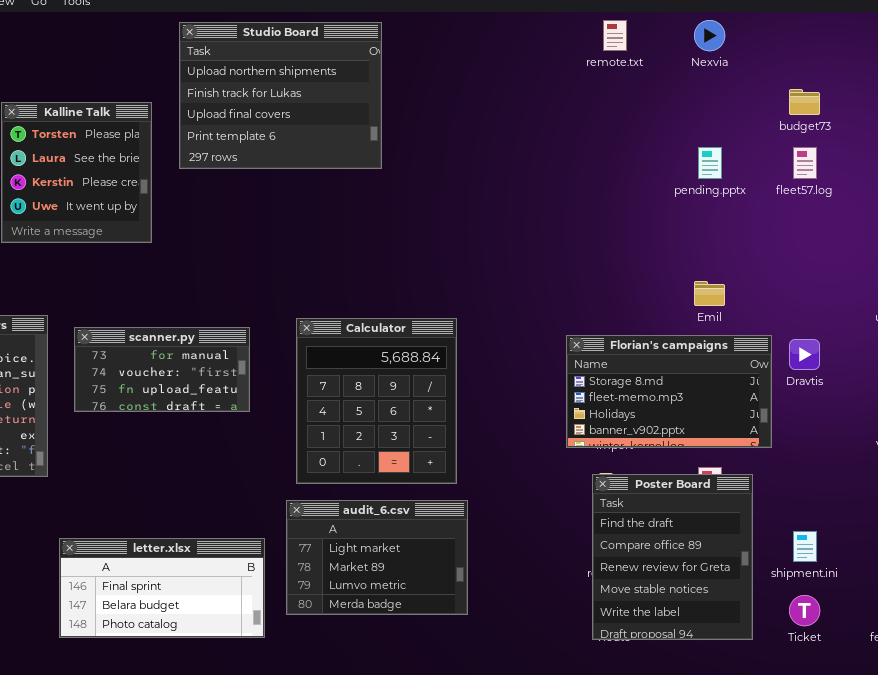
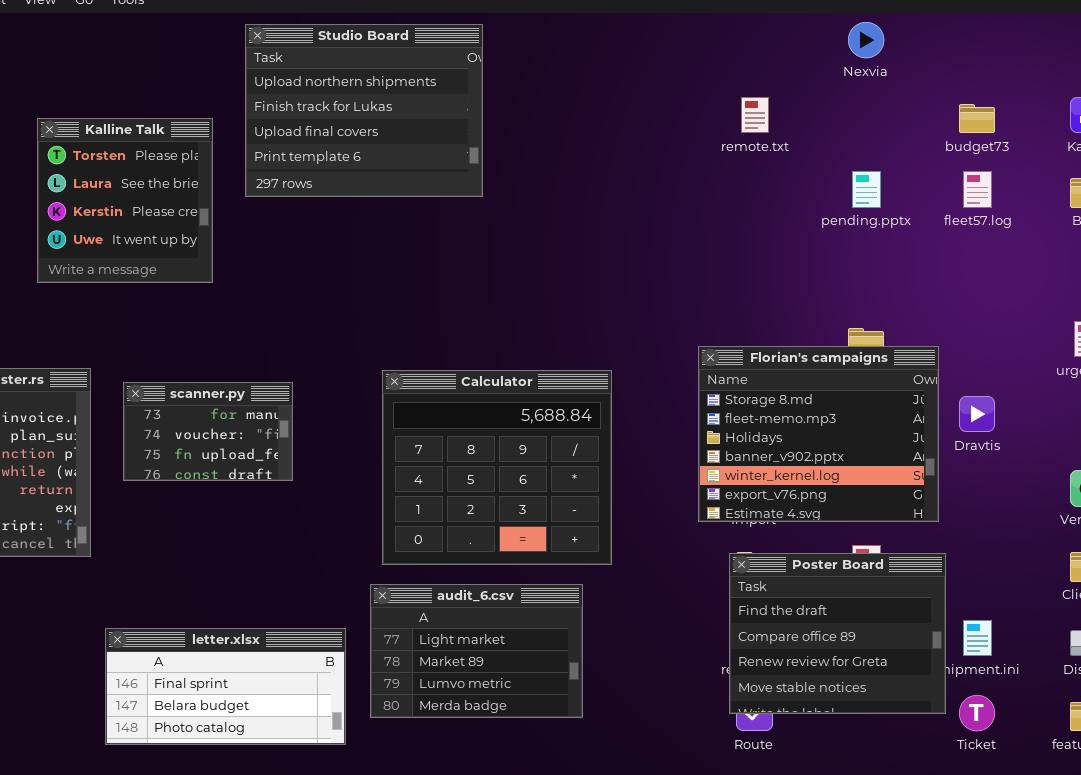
remote.txt: [603,20,627,51] -> [741,97,769,133], moved
Calculator: [296,318,457,484] -> [382,370,612,565], resized
scanner.py: [74,327,250,412] -> [123,382,293,481], resized
Florian's campaigns: [566,335,772,448] -> [698,346,939,522], resized
Poster Board: [592,474,753,640] -> [729,553,946,714], resized

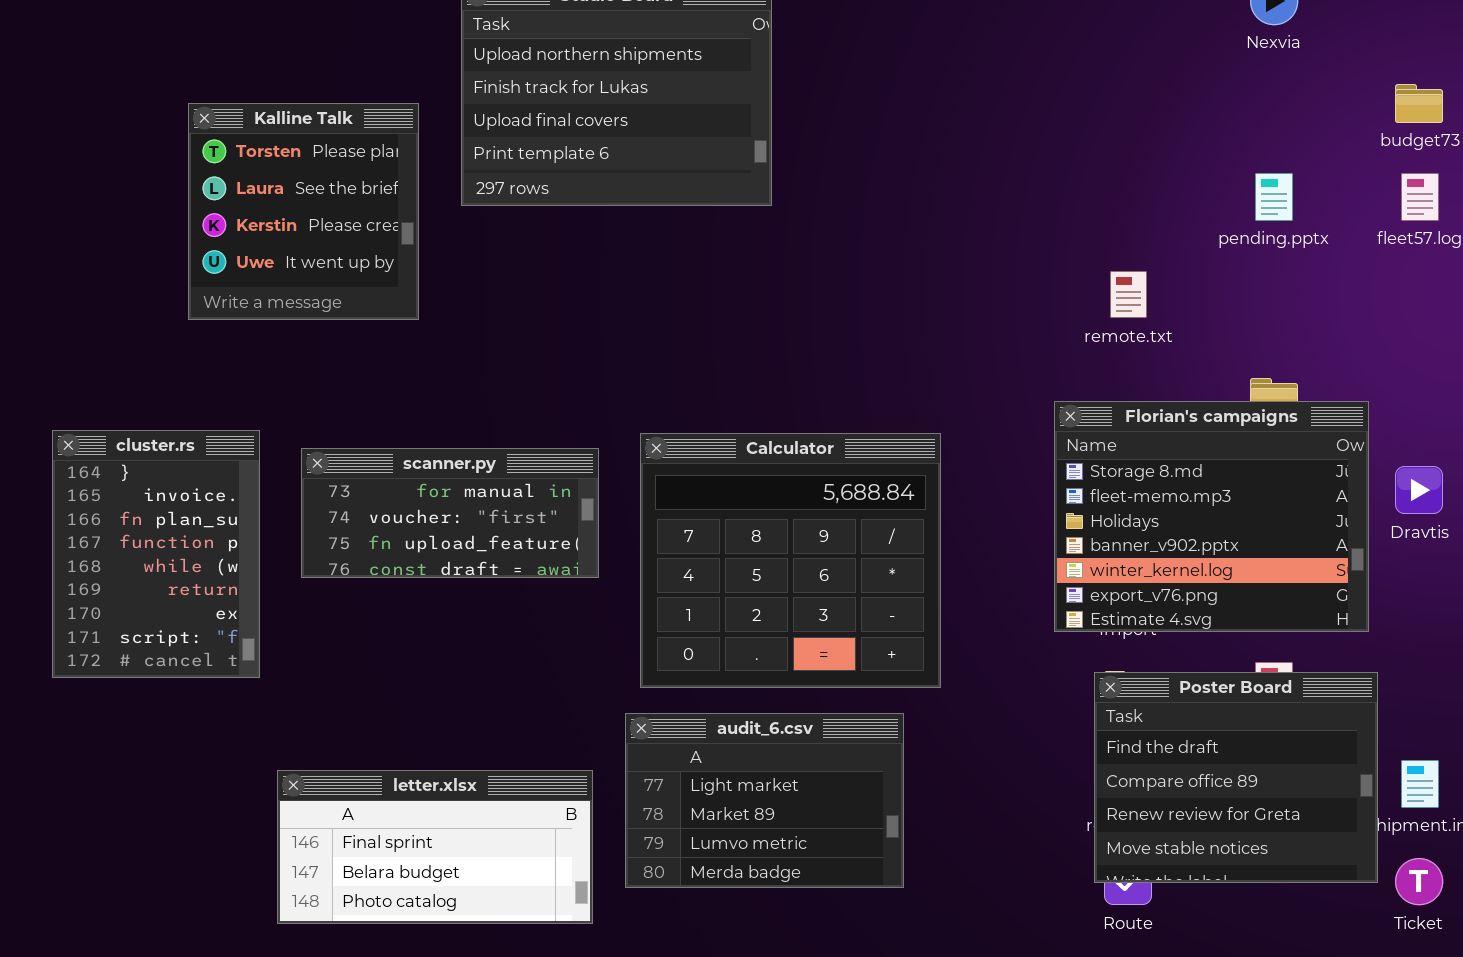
remote.txt: [741,97,769,133] -> [1110,271,1147,318], moved
scanner.py: [123,382,293,481] -> [301,448,599,578], resized

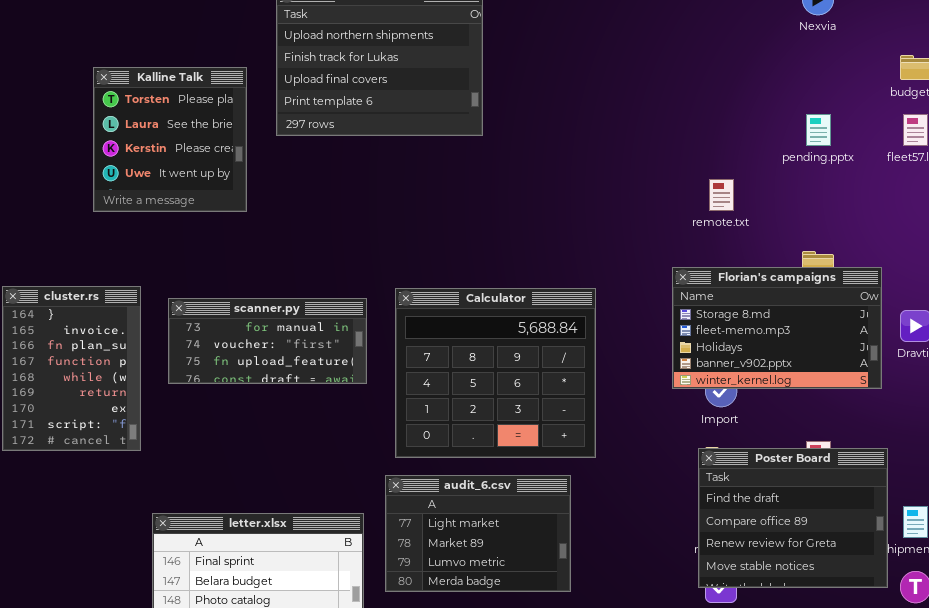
Florian's campaigns: [1054,401,1369,632] -> [672,267,882,389], resized

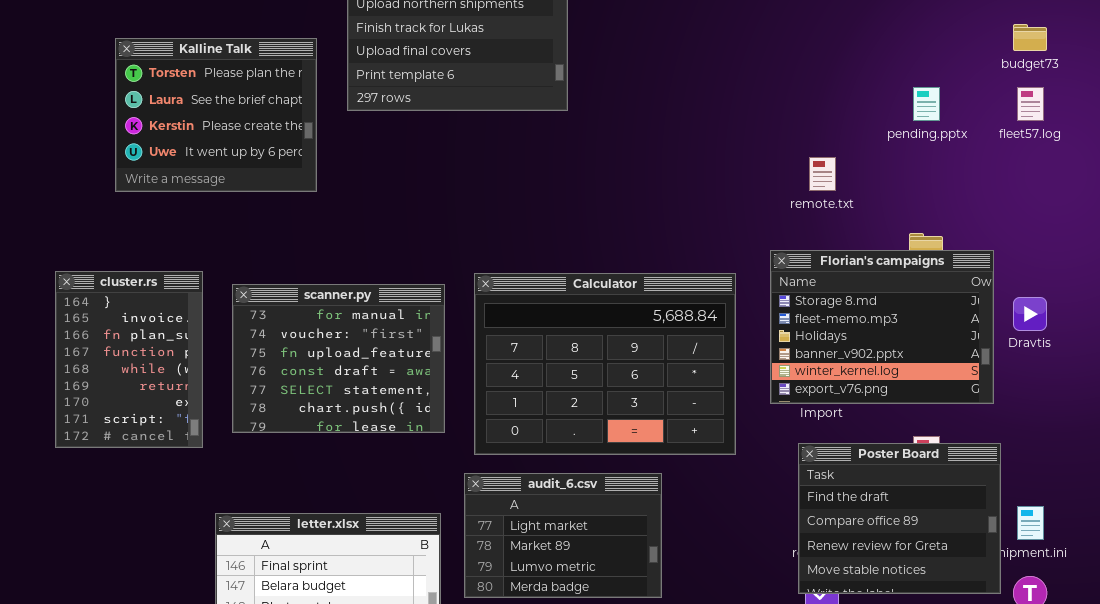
Kalline Talk: [93,67,247,212] -> [115,38,317,192], resized
Florian's campaigns: [672,267,882,389] -> [770,250,994,404], resized
Calculator: [395,288,596,458] -> [474,273,736,455], resized
scanner.py: [168,298,367,384] -> [232,284,445,433], resized

